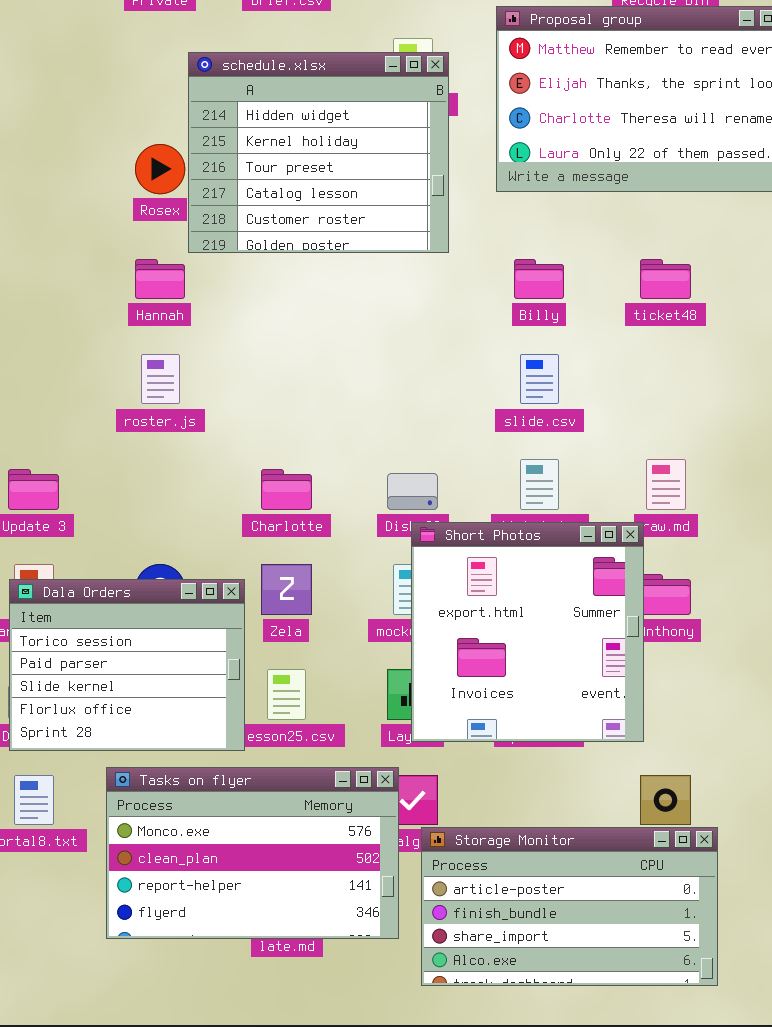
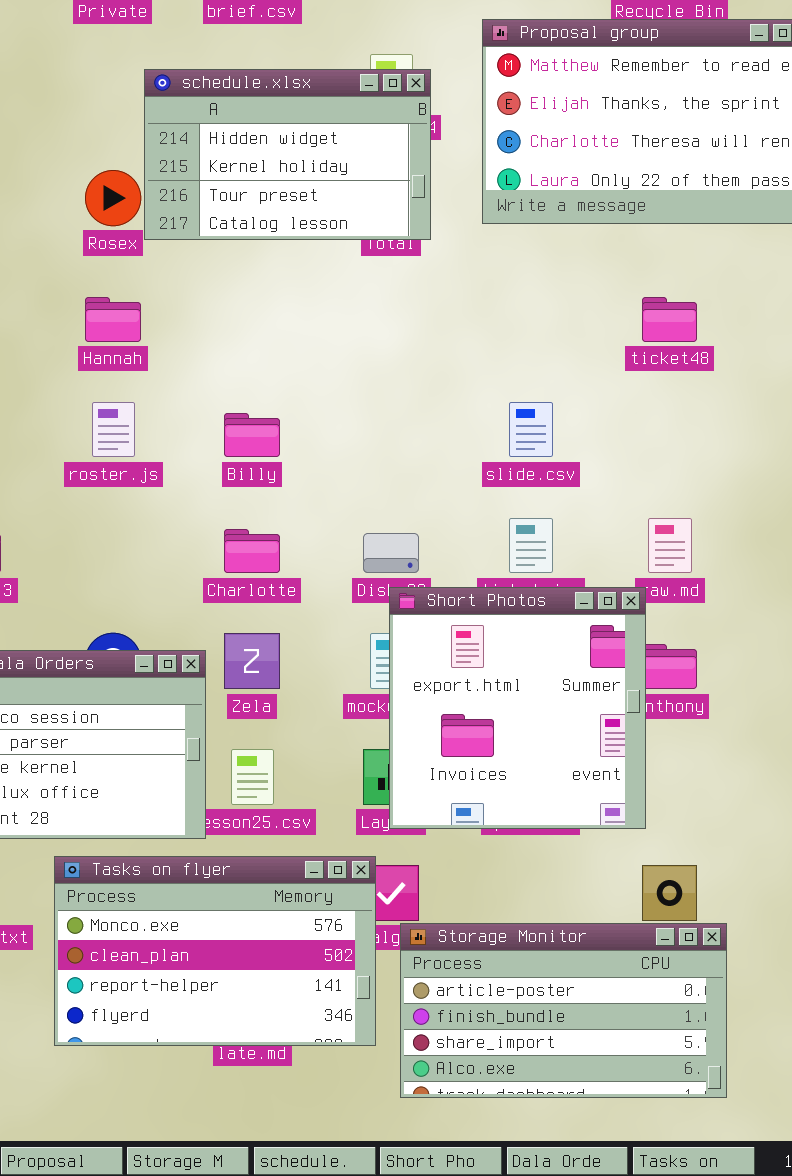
schedule.xlsx: [188,52,449,253] -> [144,69,431,240], resized
Billy: [514,259,564,299] -> [224,413,280,457], moved

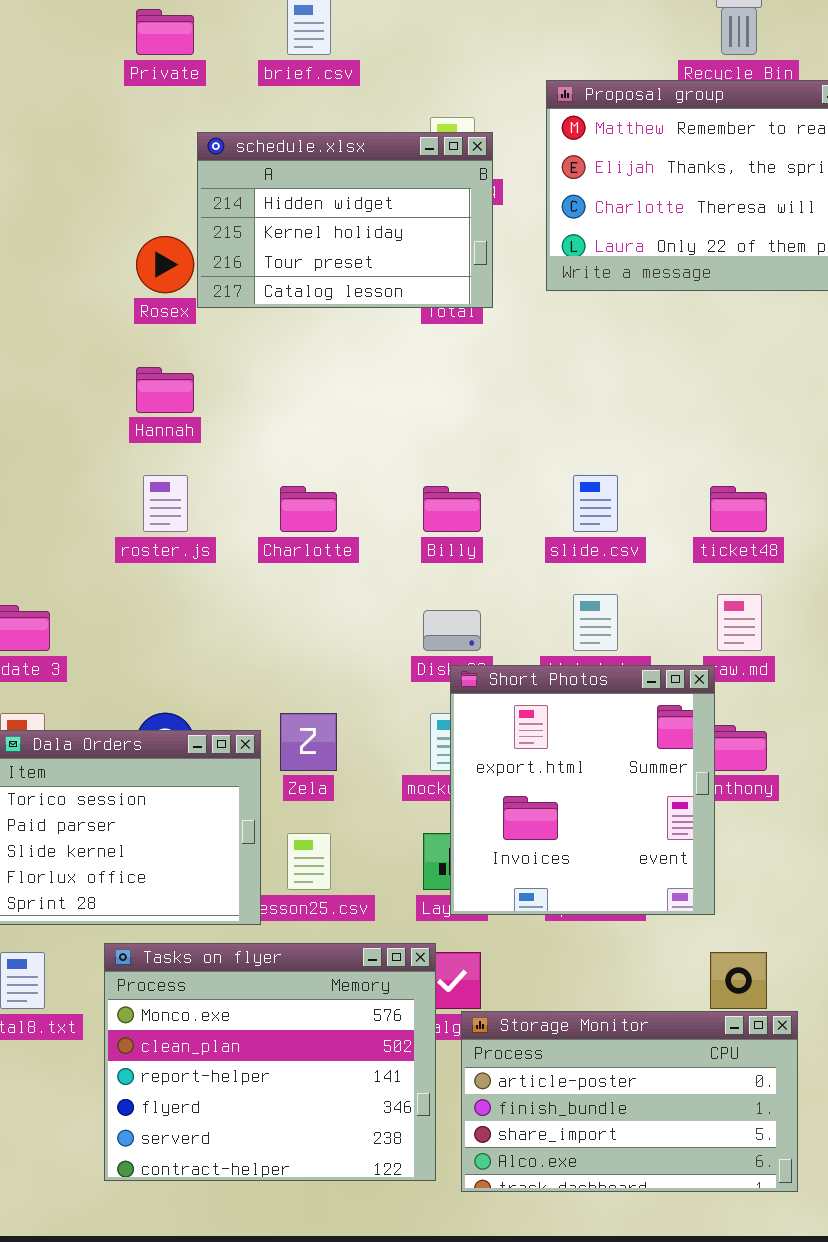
ticket48: [642,297,697,342] -> [710,486,767,532], moved
Billy: [224,413,280,457] -> [423,486,481,532], moved
Charlotte: [224,529,280,573] -> [280,486,337,532], moved
Tasks on flyer: [54,856,376,1046] -> [104,943,436,1181], resized

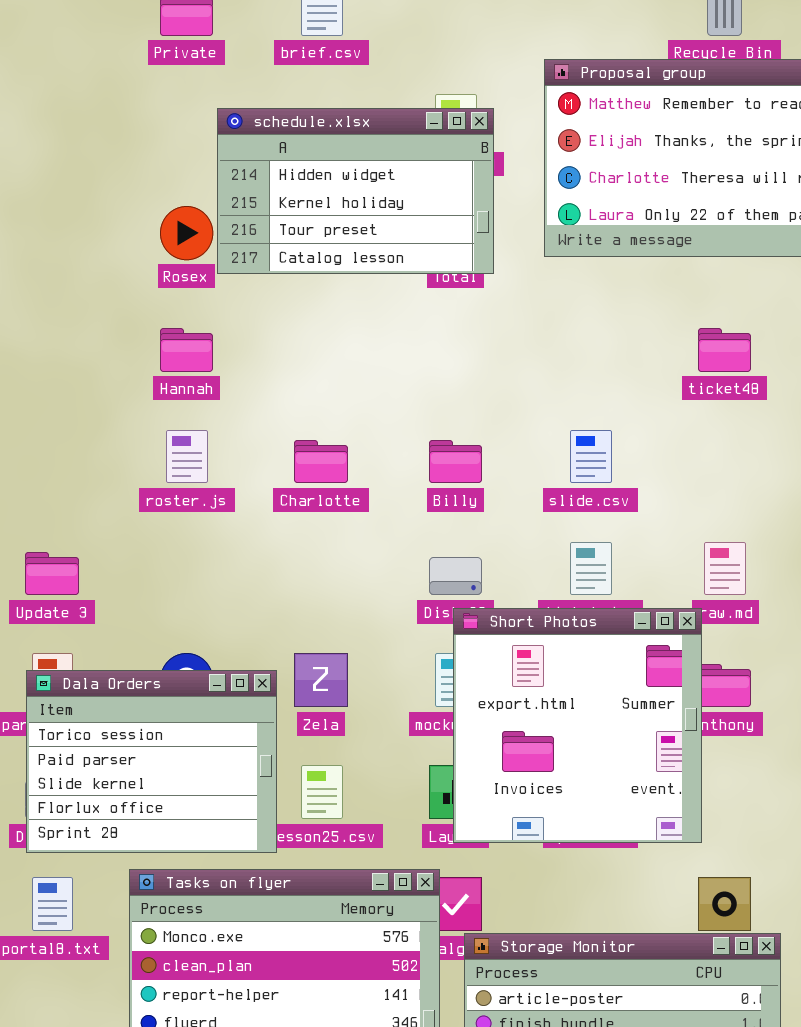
ticket48: [710,486,767,532] -> [698,328,751,372], moved

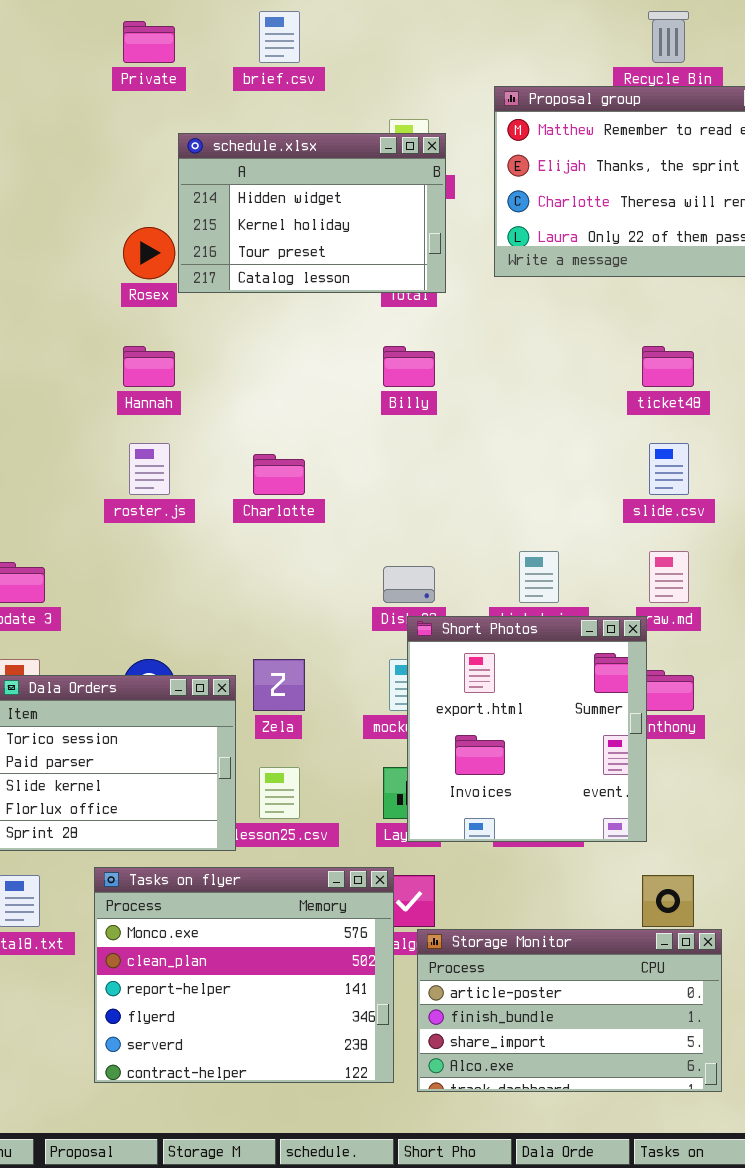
slide.csv: [570,430,612,483] -> [649,443,689,495], moved
Billy: [429,440,482,483] -> [383,346,435,387], moved

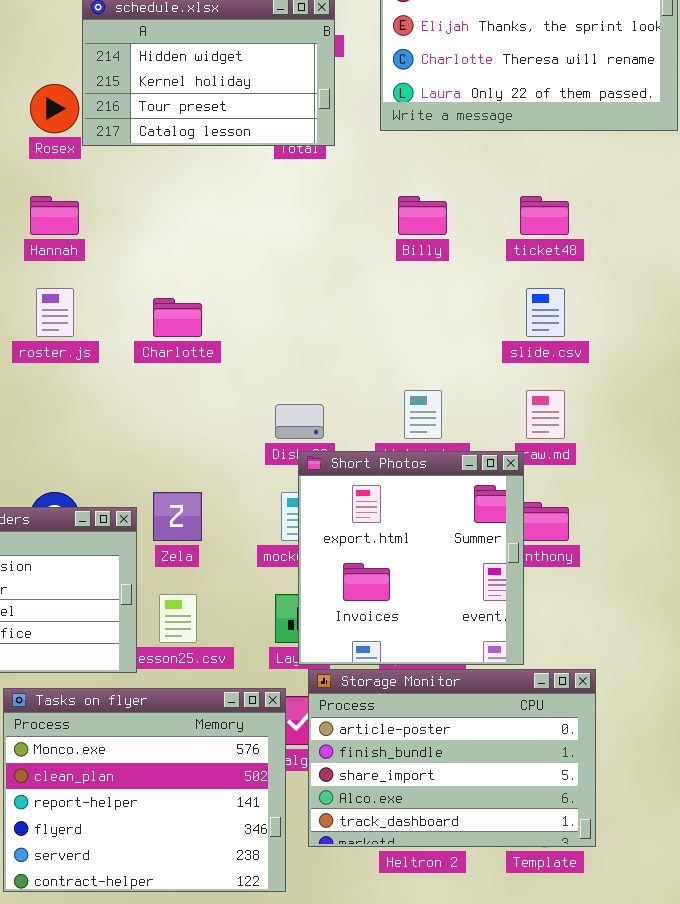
Billy: [383,346,435,387] -> [398,196,447,235], moved
Storage Monitor: [417,929,722,1092] -> [308,669,596,847], moved, resized

